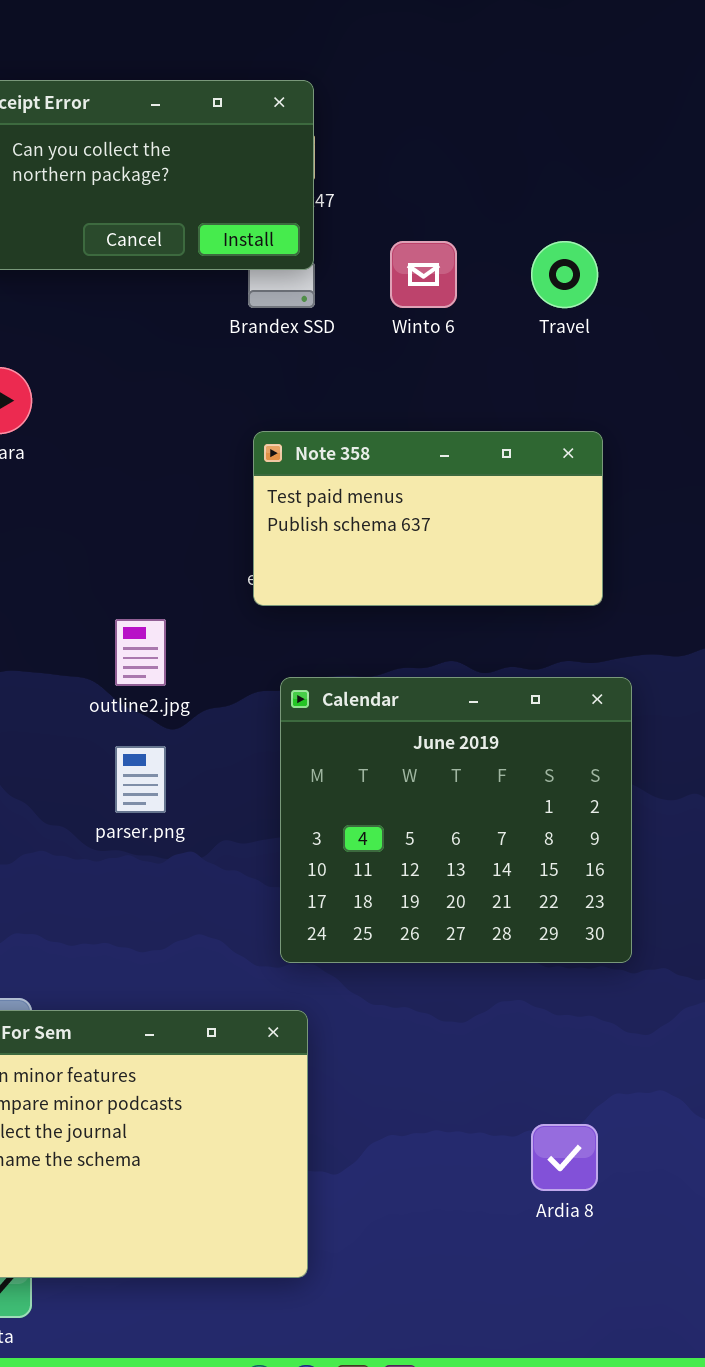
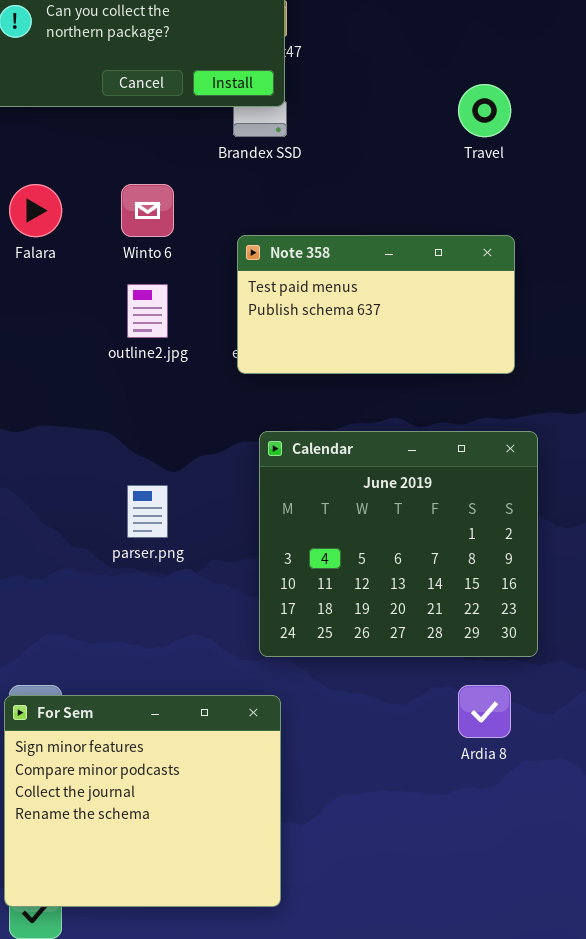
Winto 6: [390,241,457,308] -> [121,184,174,237], moved
outline2.jpg: [115,619,166,686] -> [127,284,168,338], moved
Ardia 8: [531,1124,598,1191] -> [458,685,511,738], moved

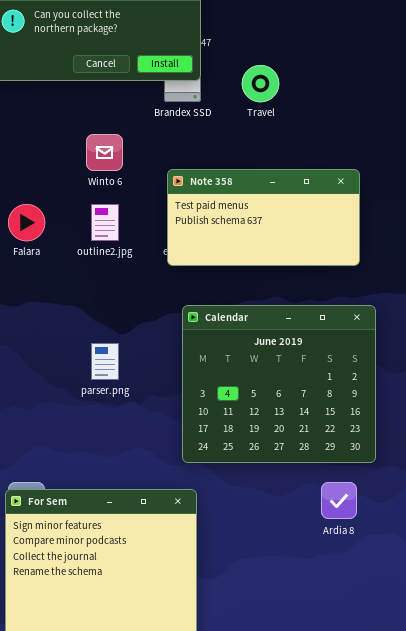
Travel: [458,84,511,137] -> [242,65,279,102], moved
Falara: [9,184,62,237] -> [8,204,45,241], moved

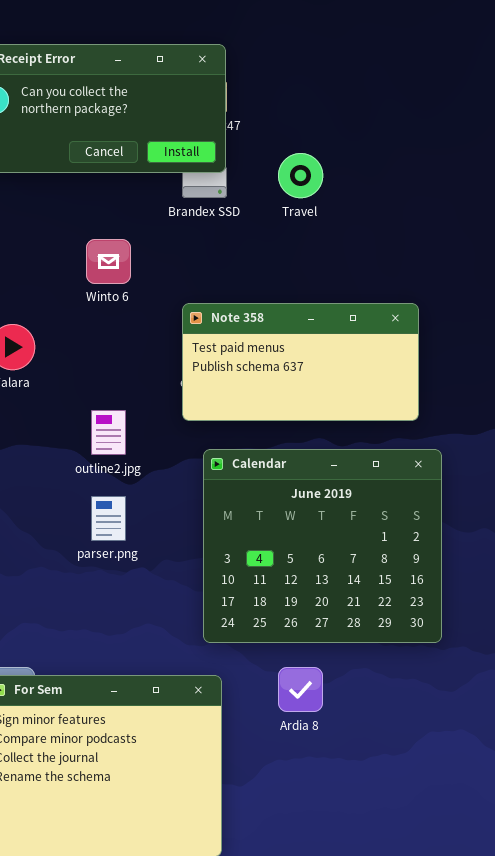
Note 358: [167,169,360,266] -> [182,303,419,421], moved
outline2.jpg: [91,204,119,241] -> [91,410,126,455], moved
Ardia 8: [321,482,357,519] -> [278,667,323,712], moved

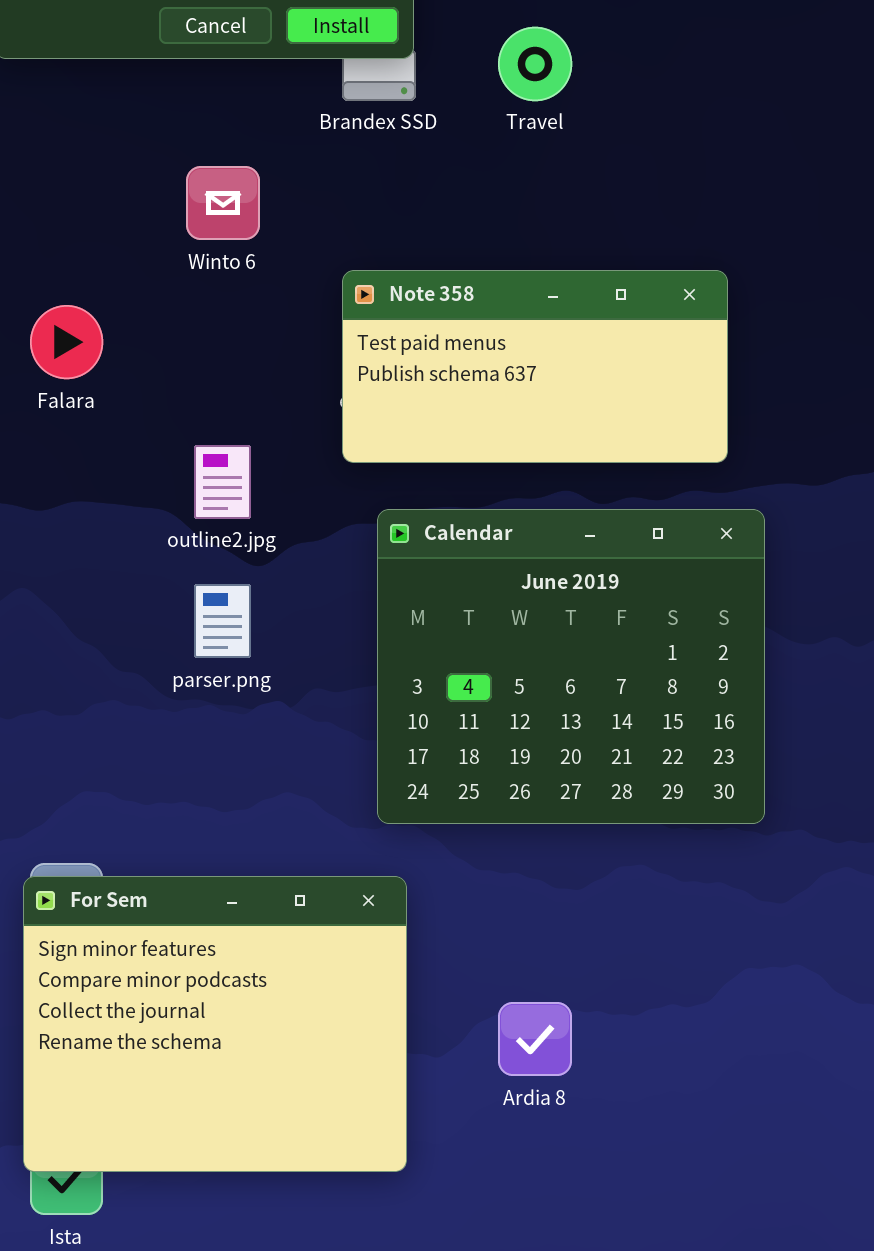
Ardia 8: [278,667,323,712] -> [498,1002,572,1076], moved

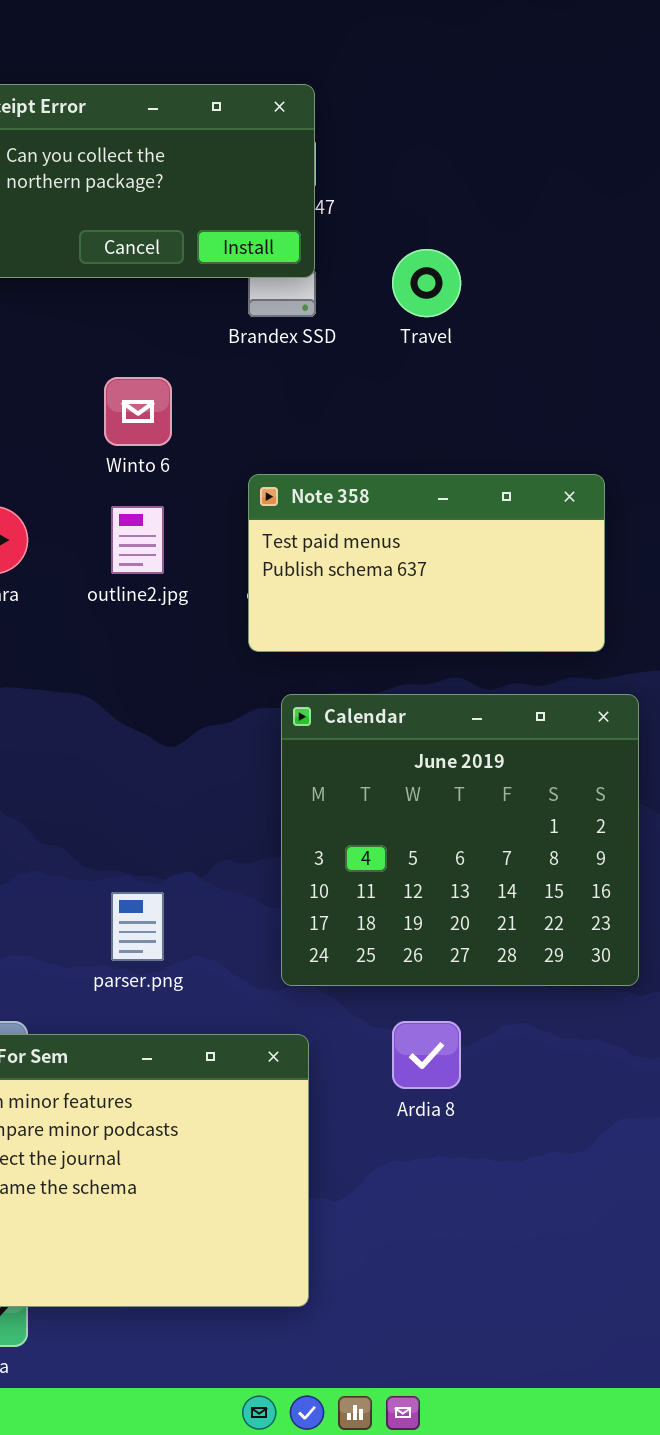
outline2.jpg: [194,445,251,519] -> [111,506,164,574], moved
parser.png: [194,584,251,658] -> [111,892,164,961], moved
Ardia 8: [498,1002,572,1076] -> [392,1021,461,1089], moved

